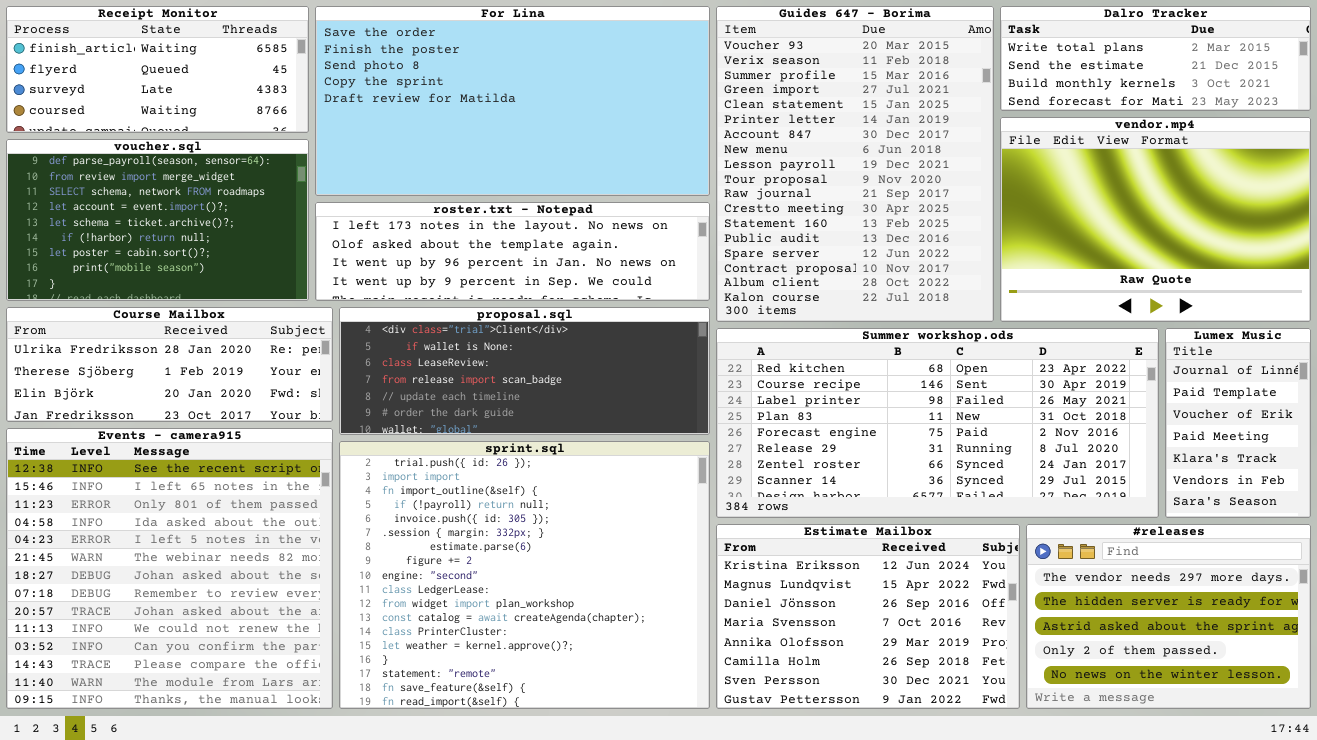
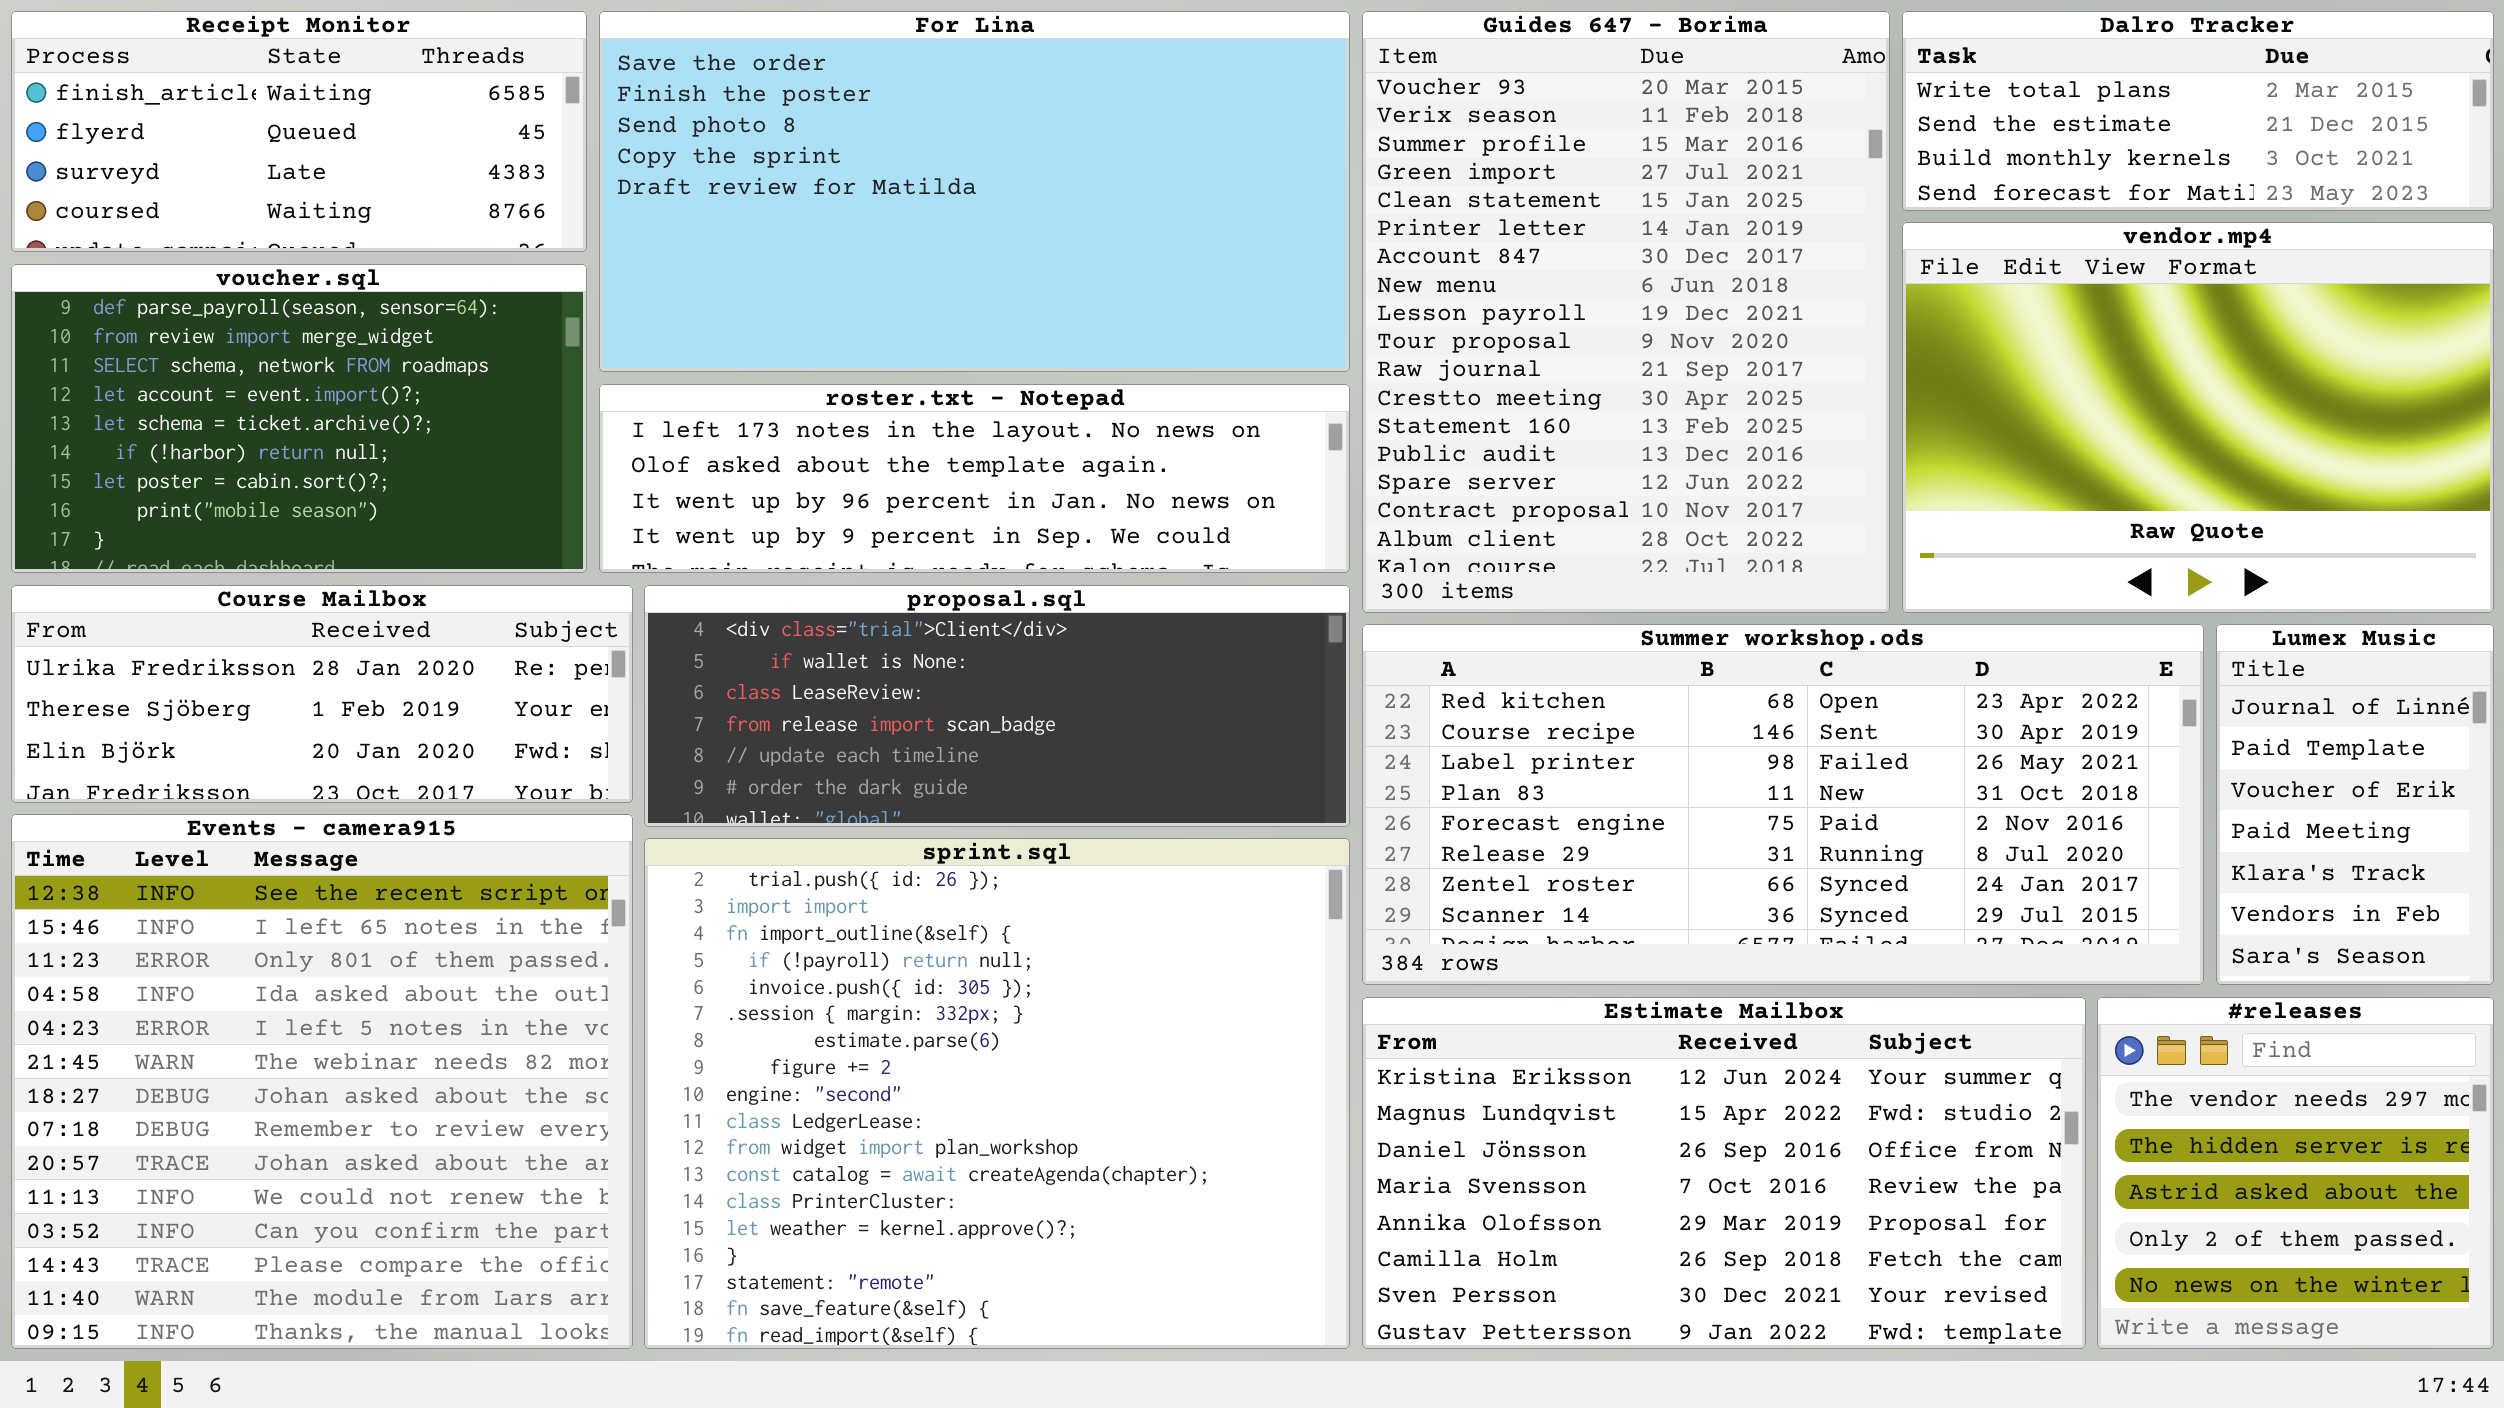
Estimate Mailbox: [716,524,1020,709] -> [1362,997,2086,1349], resized
#releases: [1026,524,1311,709] -> [2097,997,2494,1349], resized

